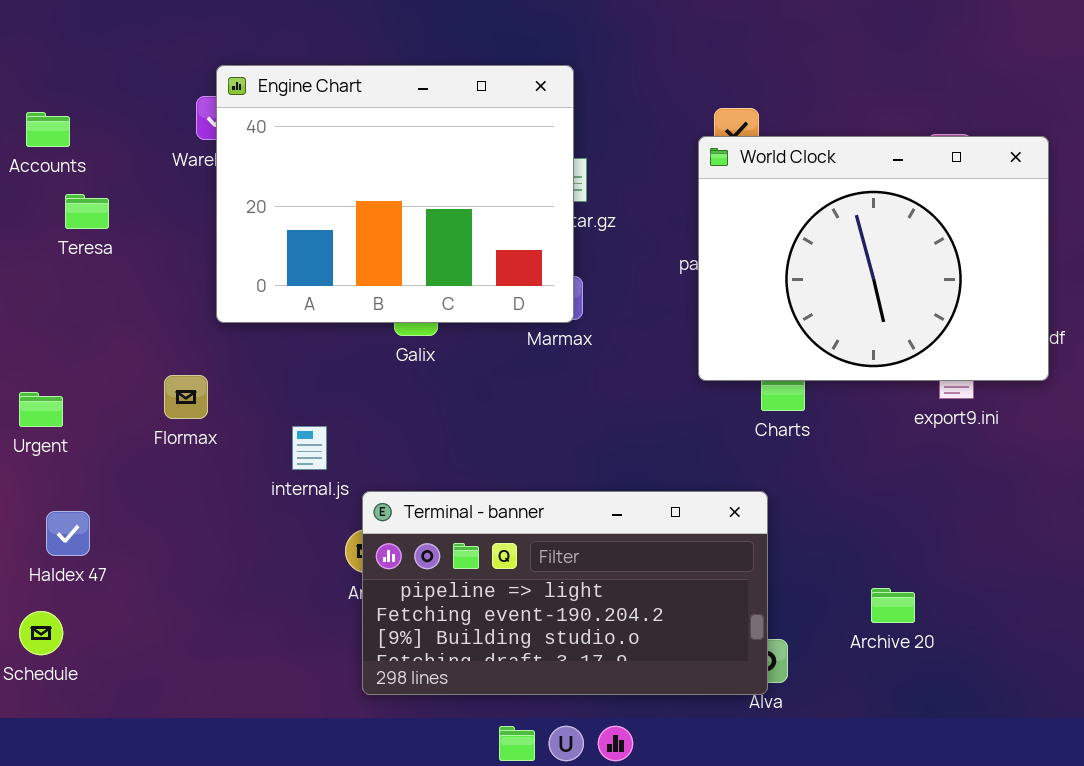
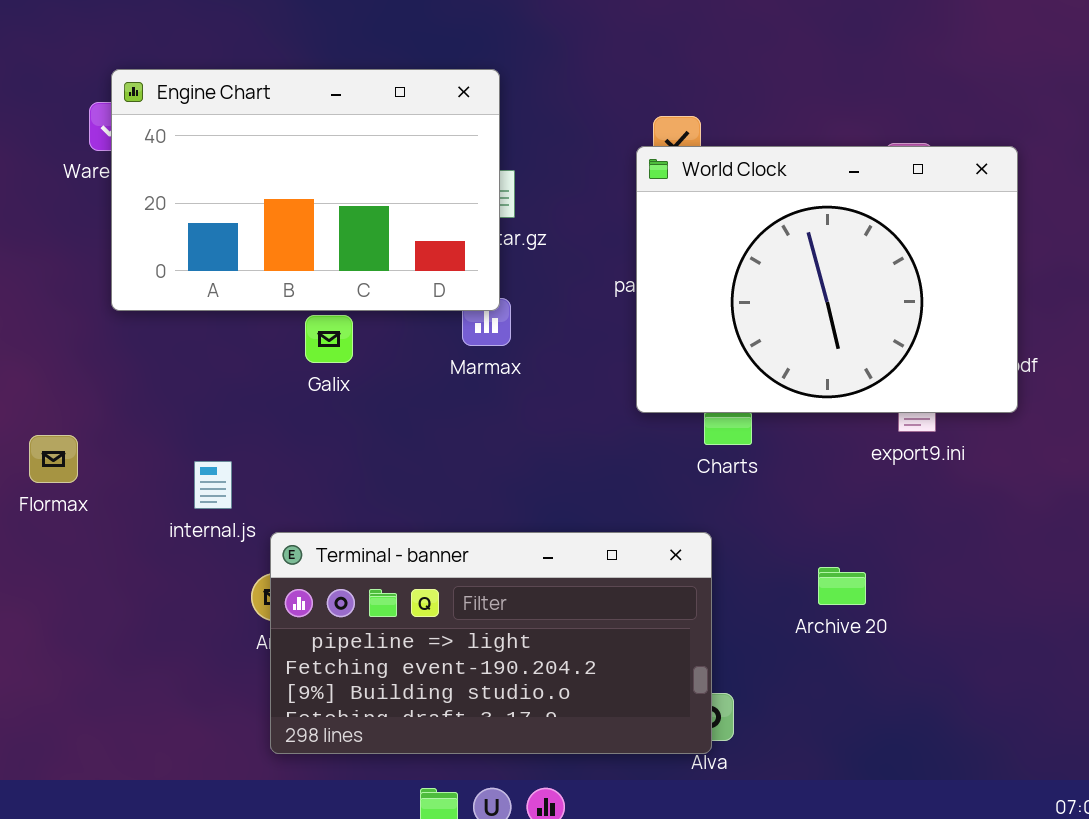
Engine Chart: [216,65,574,323] -> [111,69,500,311], resized
Flormax: [164,375,208,419] -> [29,435,78,483], moved
Archive 20: [871,588,915,623] -> [818,567,866,605], moved

